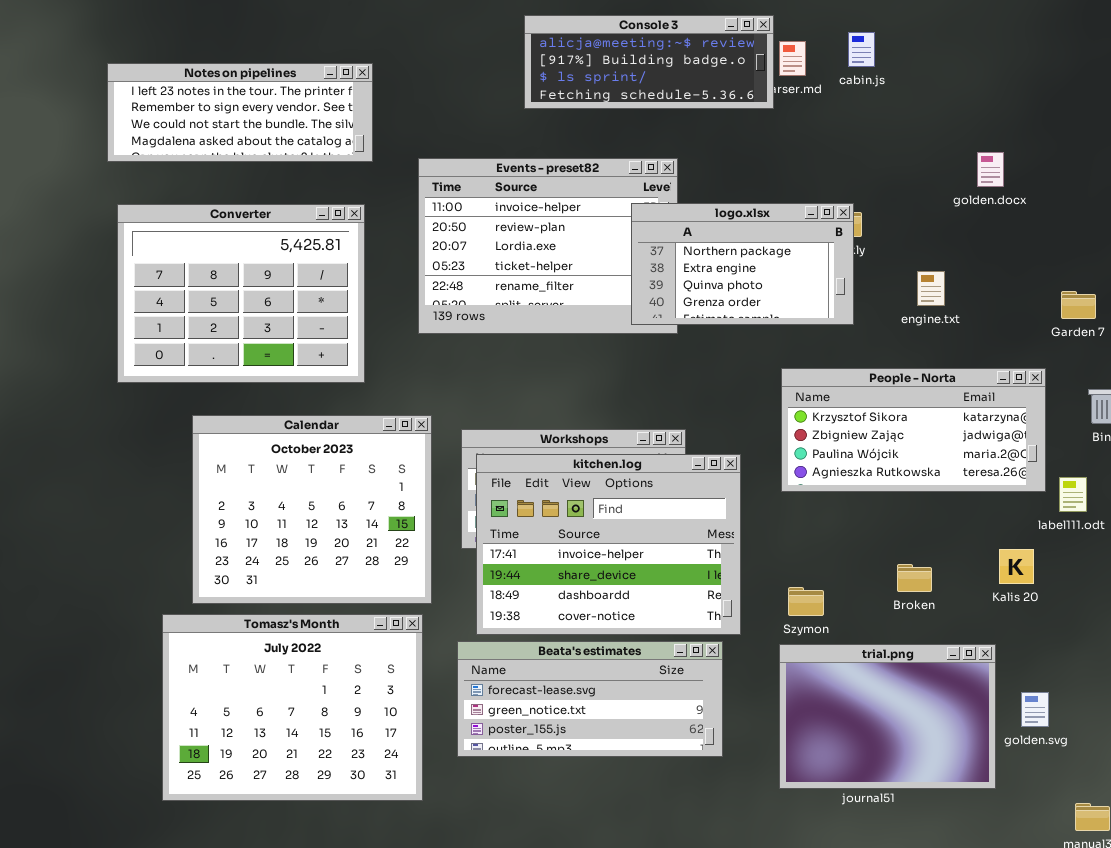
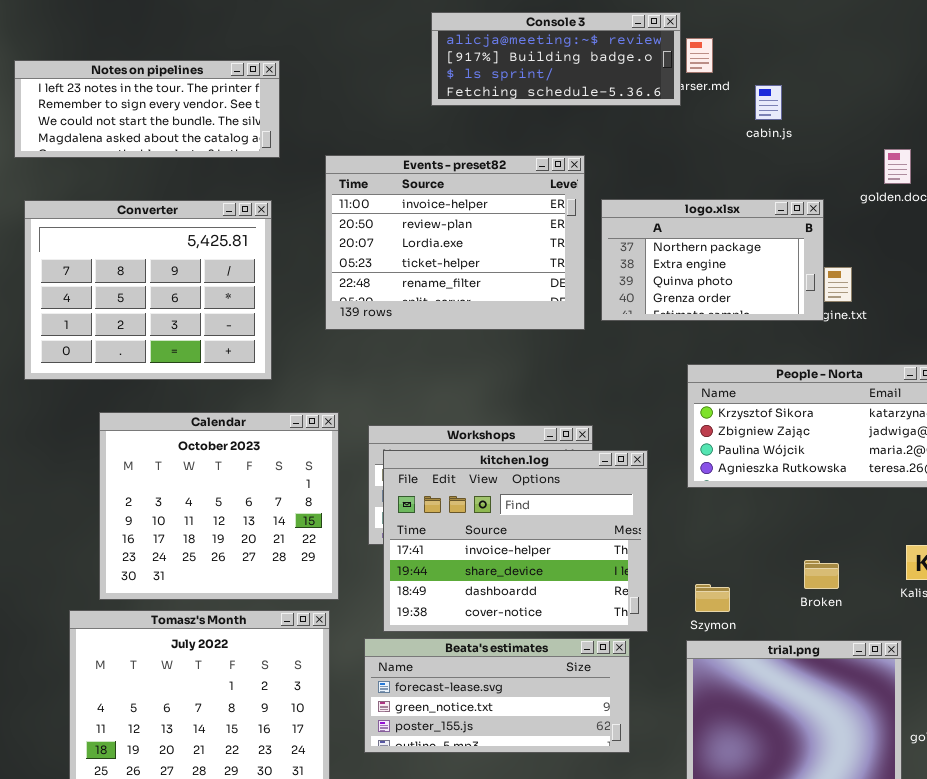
cabin.js: [848,32,875,67] -> [755,85,782,120], moved
logo.xlsx: [631,203,854,325] -> [601,199,824,321], moved

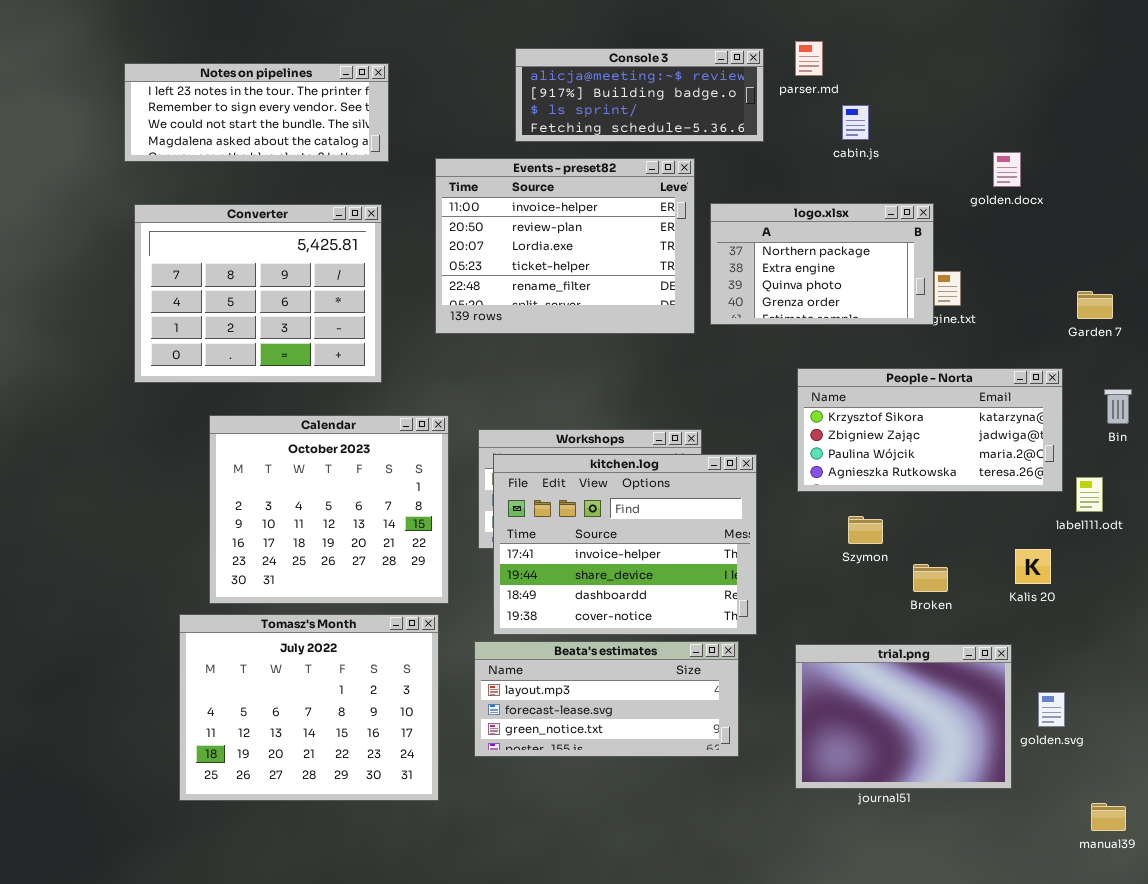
Console 3: [431,12,681,106] -> [515,48,764,142], moved
cabin.js: [755,85,782,120] -> [842,105,869,140], moved
Szymon: [695,584,730,612] -> [848,516,883,544], moved
Beata's estimates: [364,638,630,753] -> [474,641,739,757], scrolled up 1 row

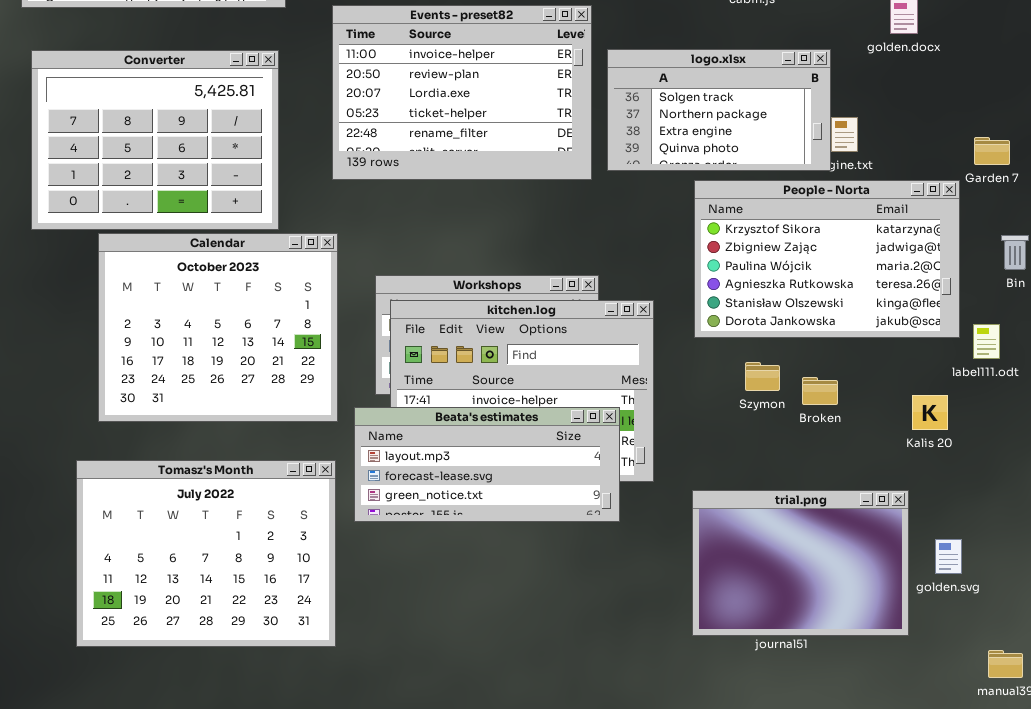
logo.xlsx: [710,203,934,325] -> [607,49,831,171], scrolled up 1 row
People - Norta: [797,368,1063,492] -> [694,180,960,338], resized
Calendar: [209,415,449,604] -> [98,233,338,422], moved
Broken: [913,564,948,592] -> [802,377,838,405], moved
Beata's estimates: [474,641,739,757] -> [354,407,620,522], moved

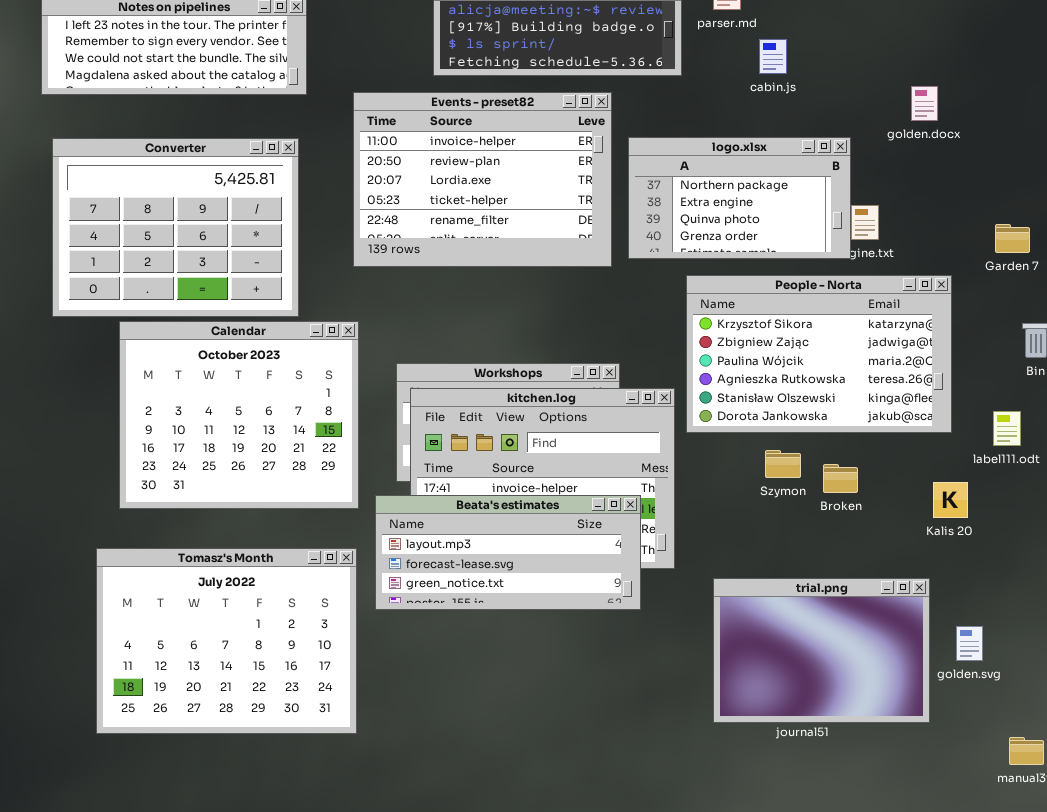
logo.xlsx: [607,49,831,171] -> [628,137,851,259], scrolled down 1 row
People - Norta: [694,180,960,338] -> [686,275,952,433], moved

